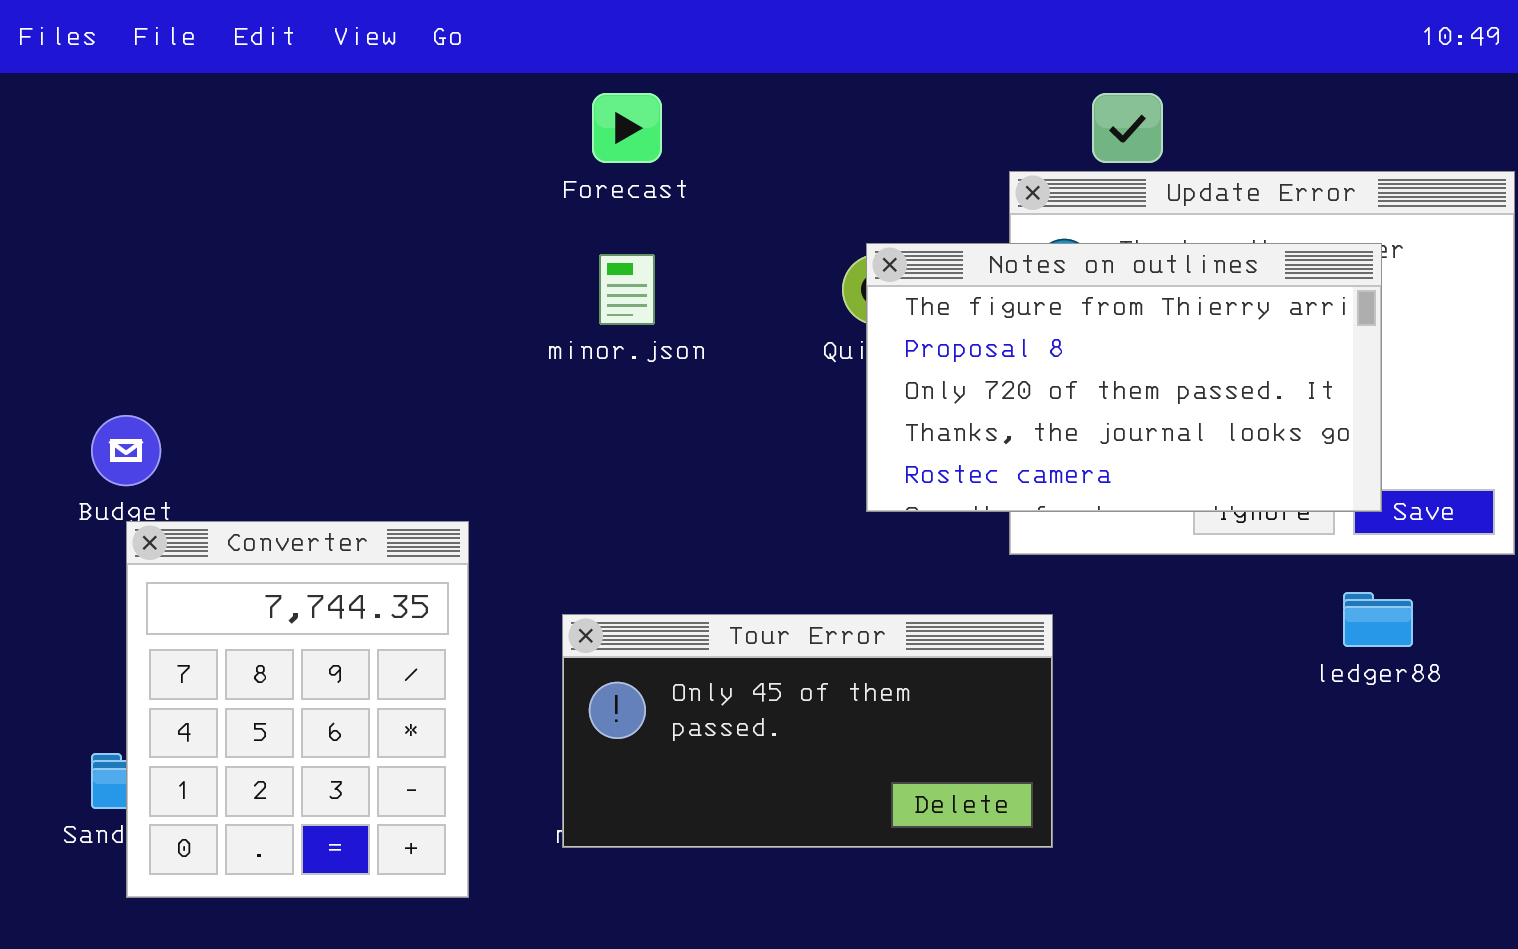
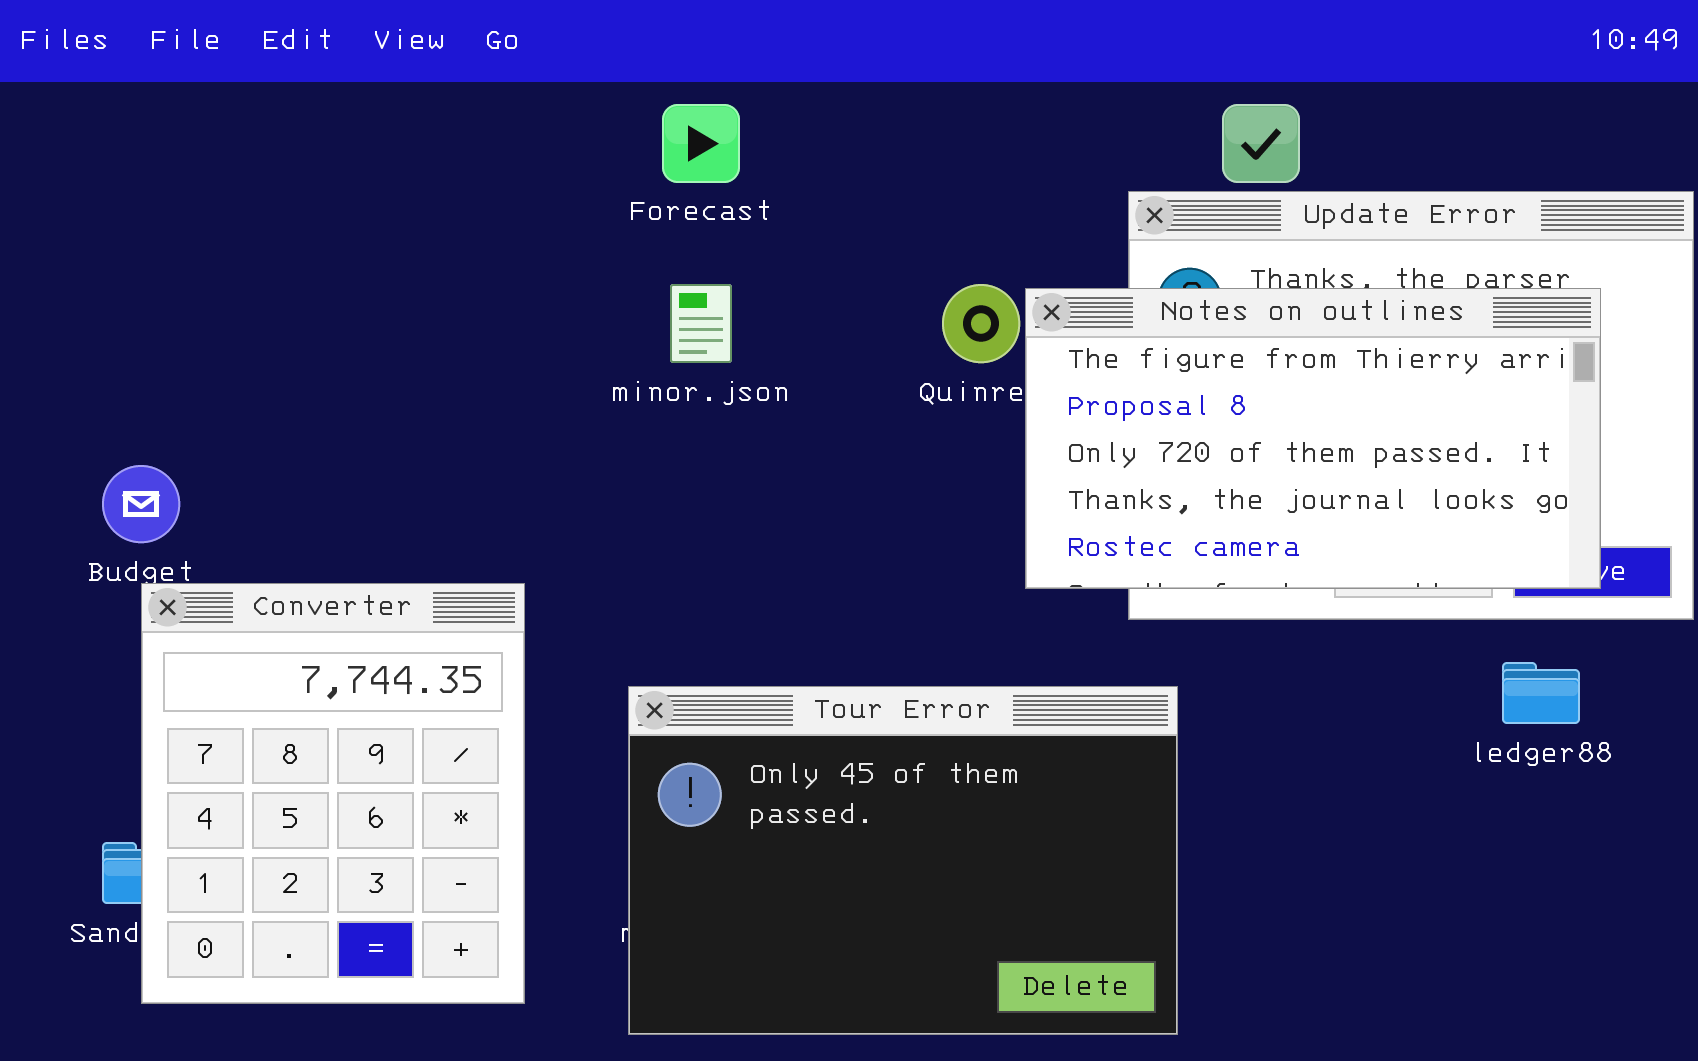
Notes on outlines: [866,243,1382,512] -> [1025,288,1601,589], moved
Tour Error: [562,614,1053,848] -> [628,686,1178,1035], resized

